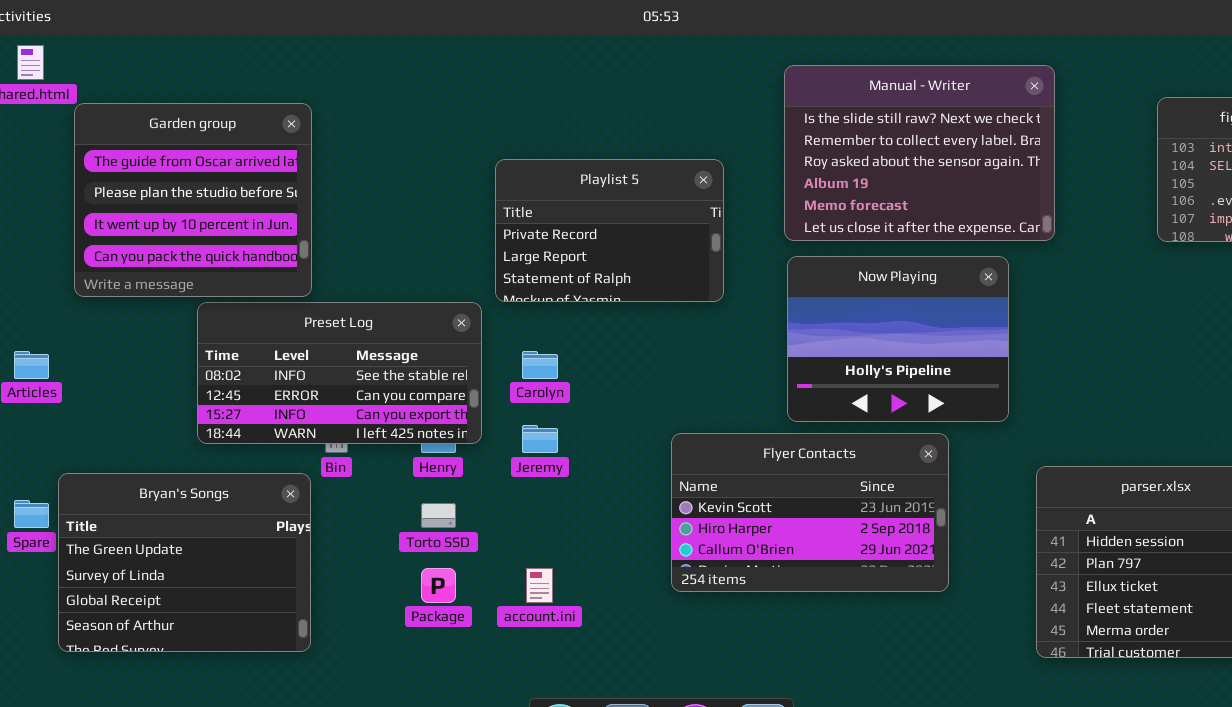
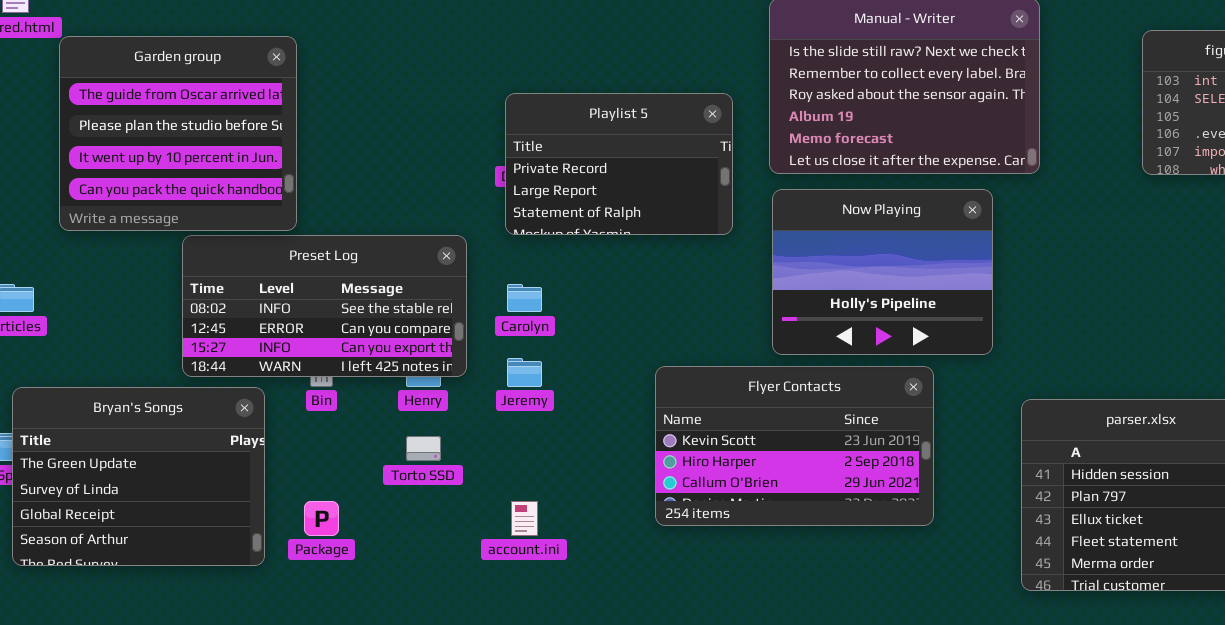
Playlist 5: [495,159,724,302] -> [505,93,733,235], moved
Bryan's Songs: [58,473,311,652] -> [12,387,265,566], moved
Package: [421,568,456,603] -> [304,501,339,536], moved

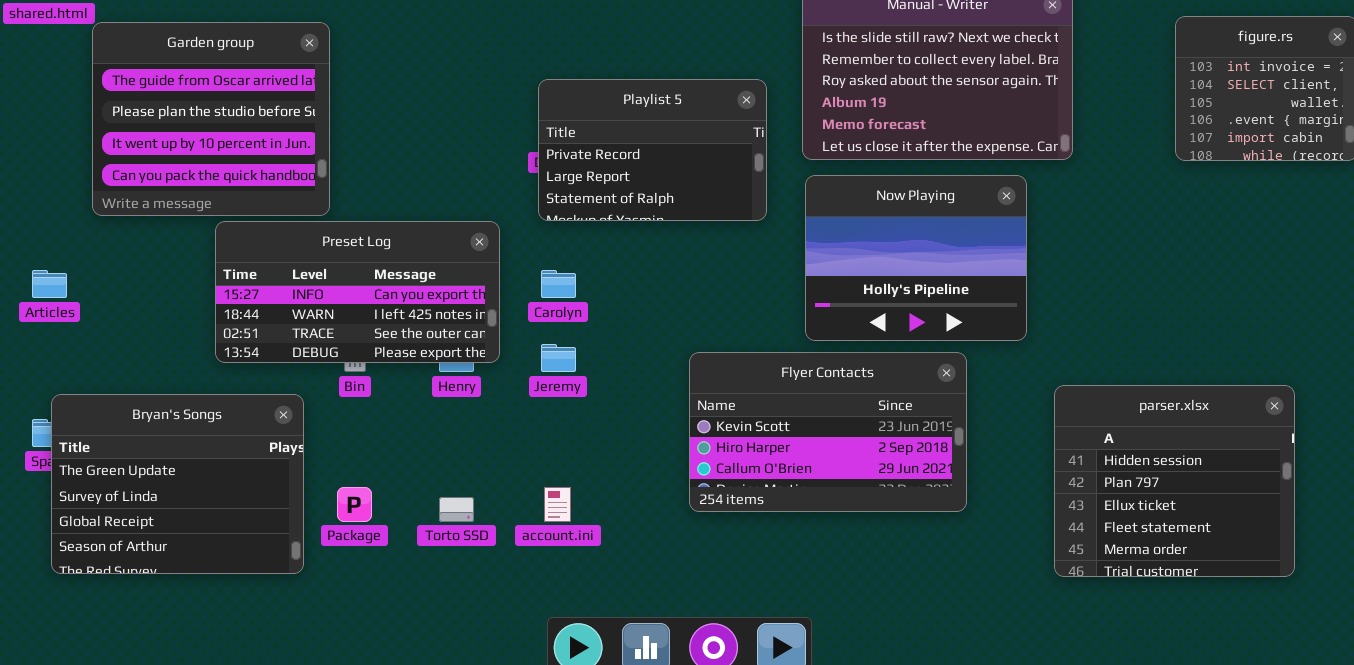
Preset Log: [182,235,467,377] -> [215,221,500,363], scrolled down 2 rows
Bryan's Songs: [12,387,265,566] -> [51,394,304,574], moved
Torto SSD: [406,436,441,461] -> [439,497,474,522], moved

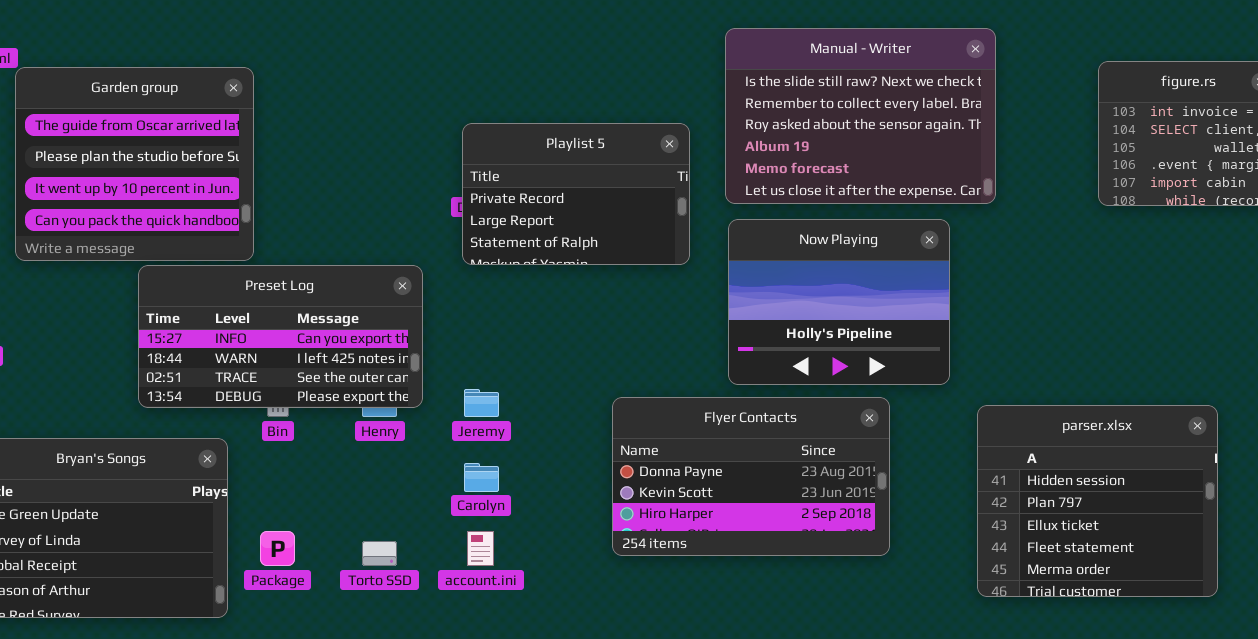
Carolyn: [541,270,576,298] -> [464,463,499,492], moved
Flyer Contacts: [689,352,967,512] -> [612,397,890,556], scrolled up 1 row
parser.xlsx: [1054,385,1295,577] -> [977,405,1218,597], moved

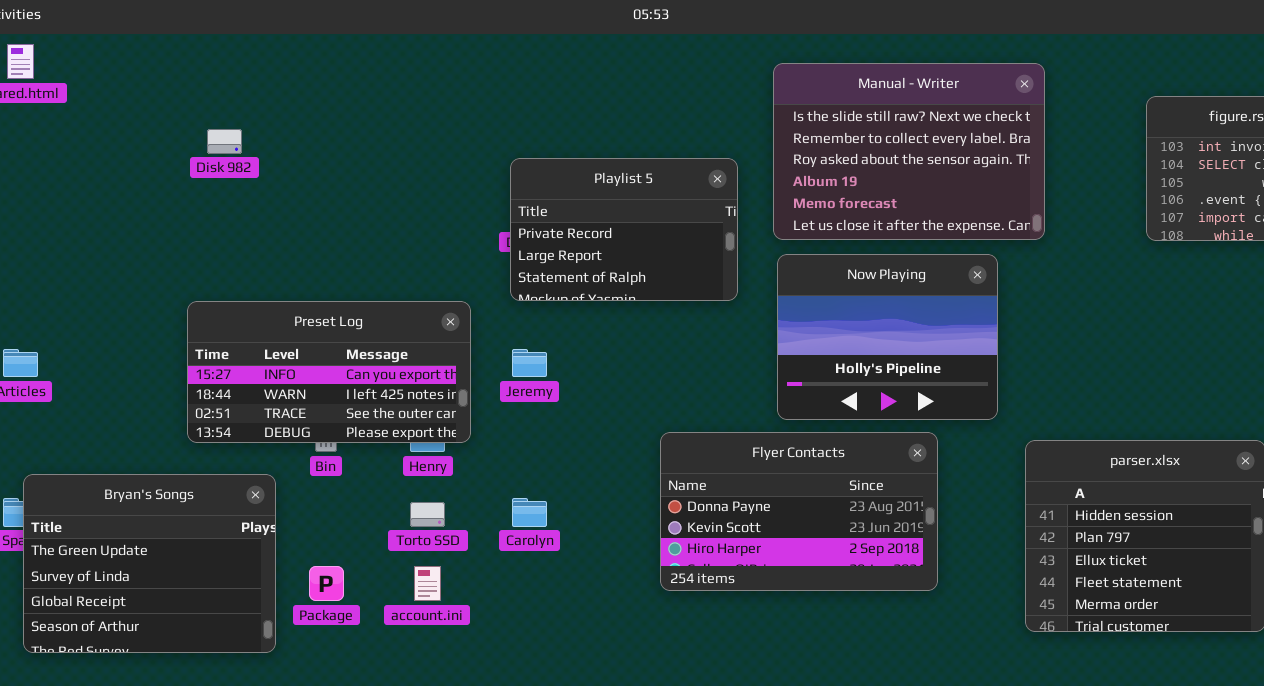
Garden group: [15,67,254,261] -> none, closed
Jeremy: [464,389,499,417] -> [512,349,547,377], moved
account.ini: [467,531,494,566] -> [414,566,441,601], moved
Torto SSD: [362,541,397,566] -> [410,502,445,527], moved

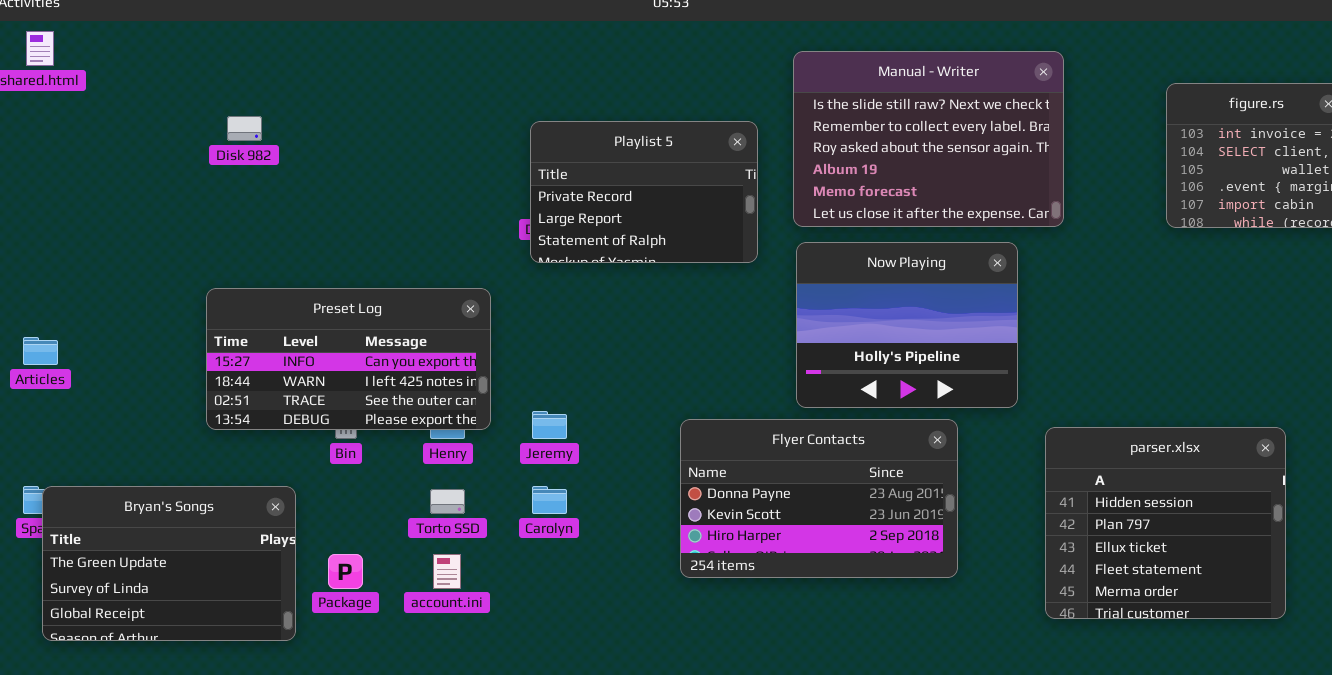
Playlist 5: [510,158,738,301] -> [530,121,758,263], moved
Jeremy: [512,349,547,377] -> [532,411,567,439], moved
Bryan's Songs: [23,474,276,653] -> [42,486,296,641], resized

